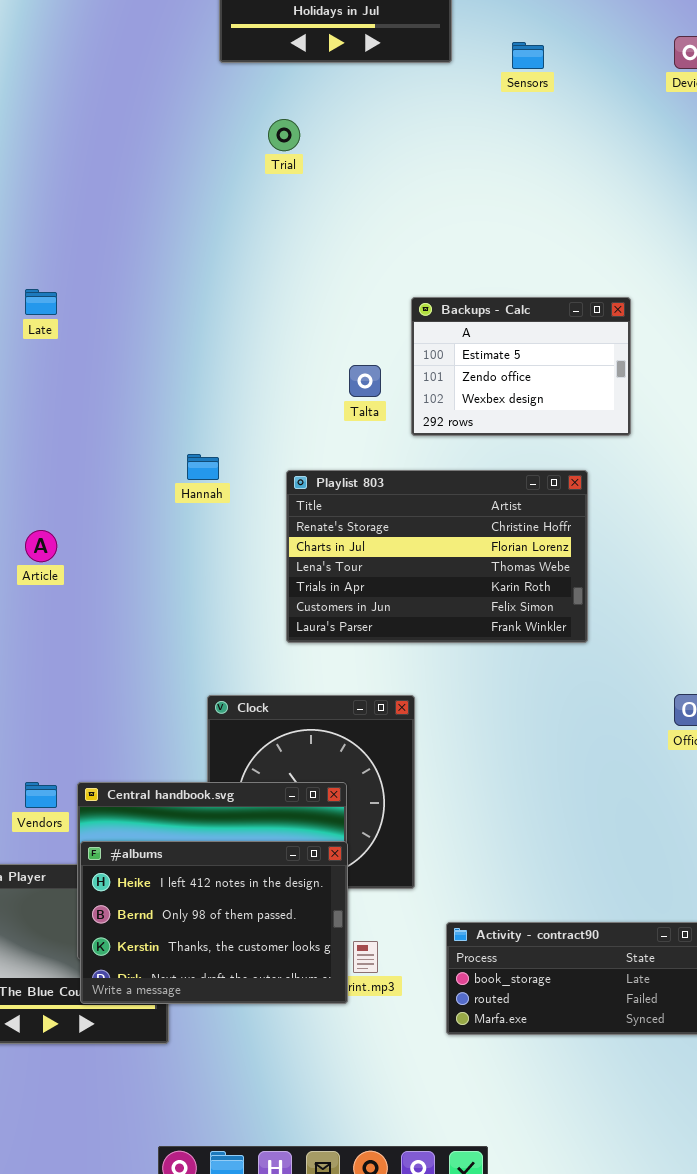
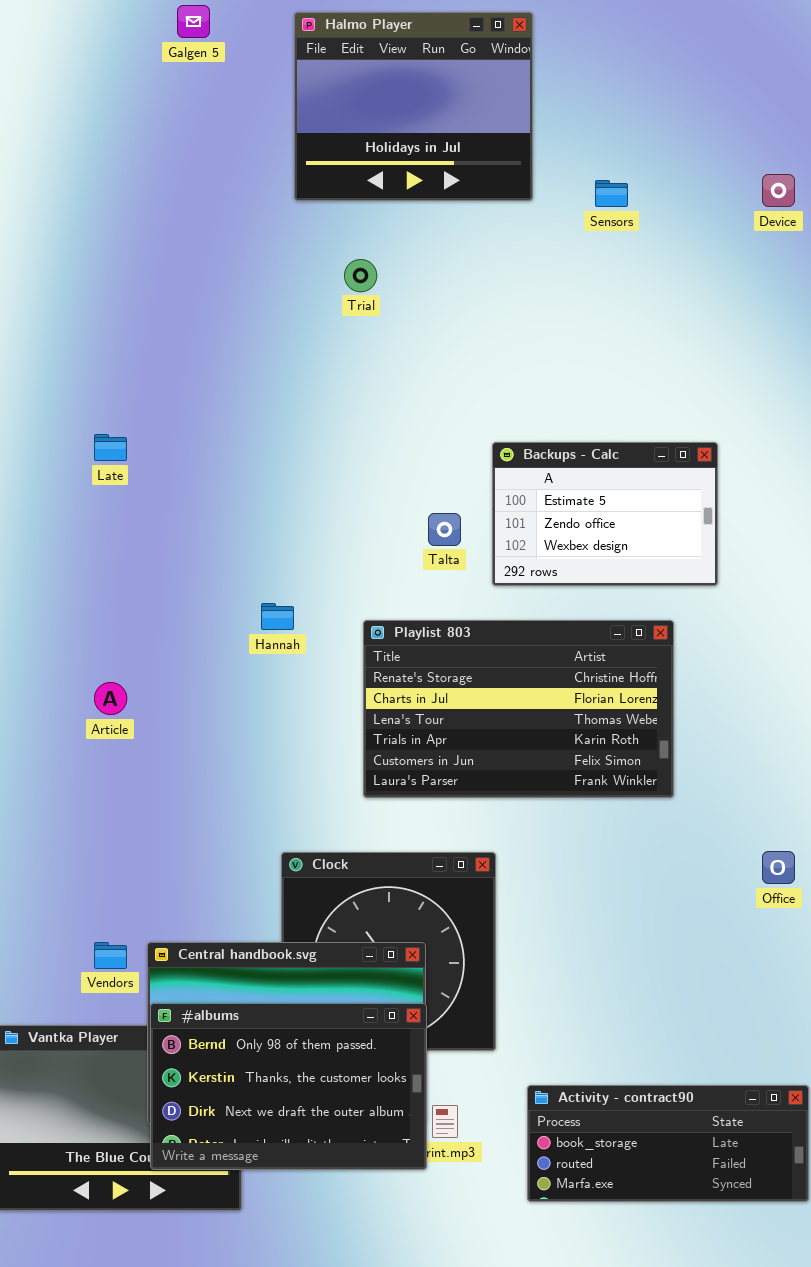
#albums: [80,841,348,1004] -> [150,1003,427,1170], scrolled down 1 row

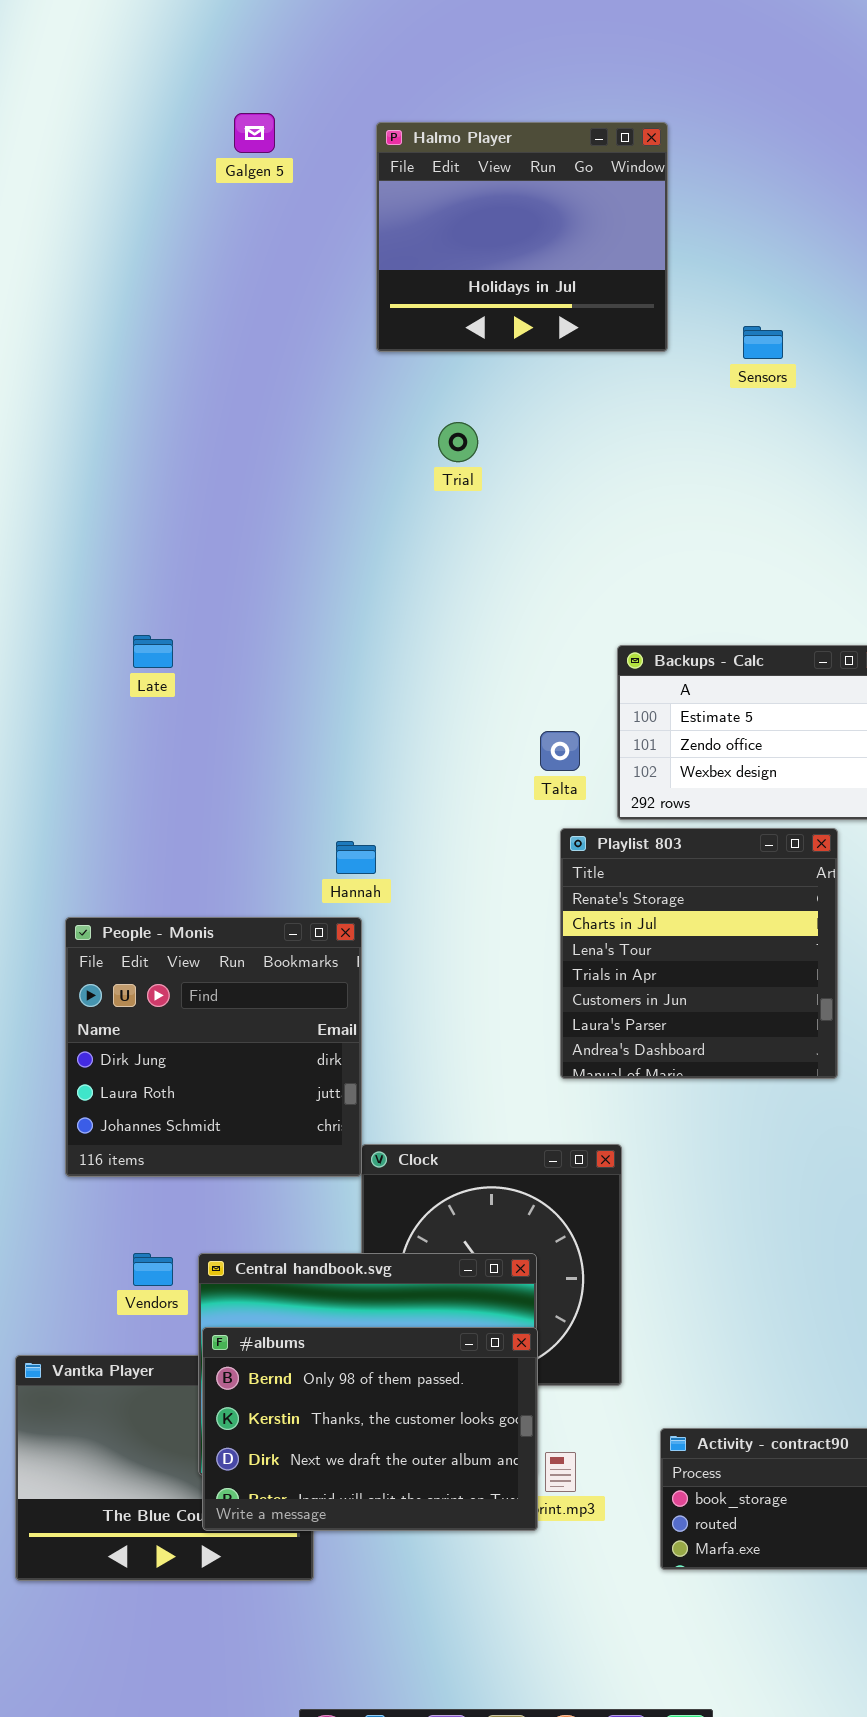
Playlist 803: [363,620,674,798] -> [560,828,838,1079], resized
People - Monis: none -> [65,917,362,1177], opened

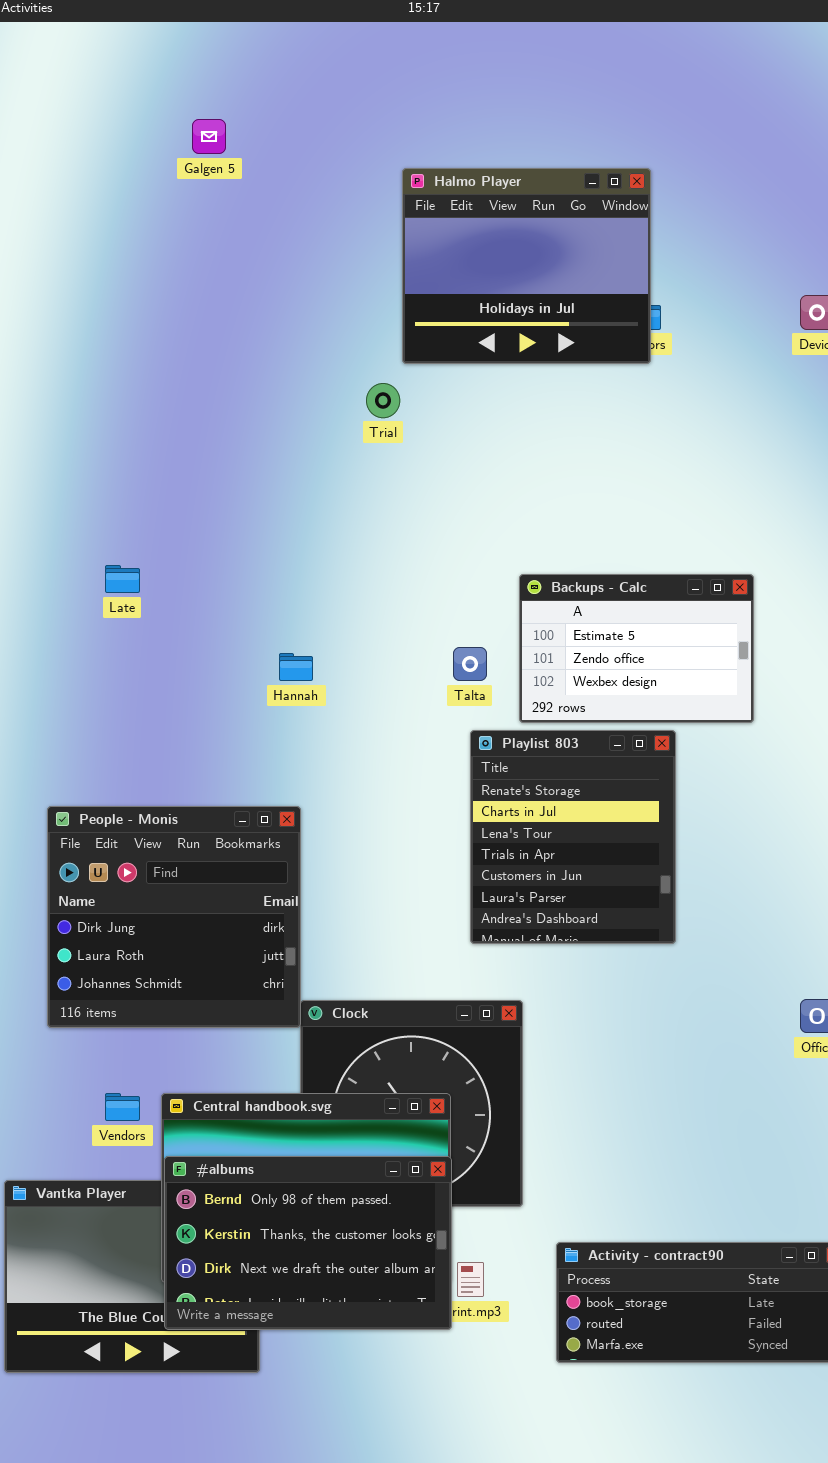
Halmo Player: [376,122,668,352] -> [402,168,651,364], moved
Playlist 803: [560,828,838,1079] -> [470,730,676,944], resized
Hannah: [336,841,376,874] -> [279,653,313,681], moved

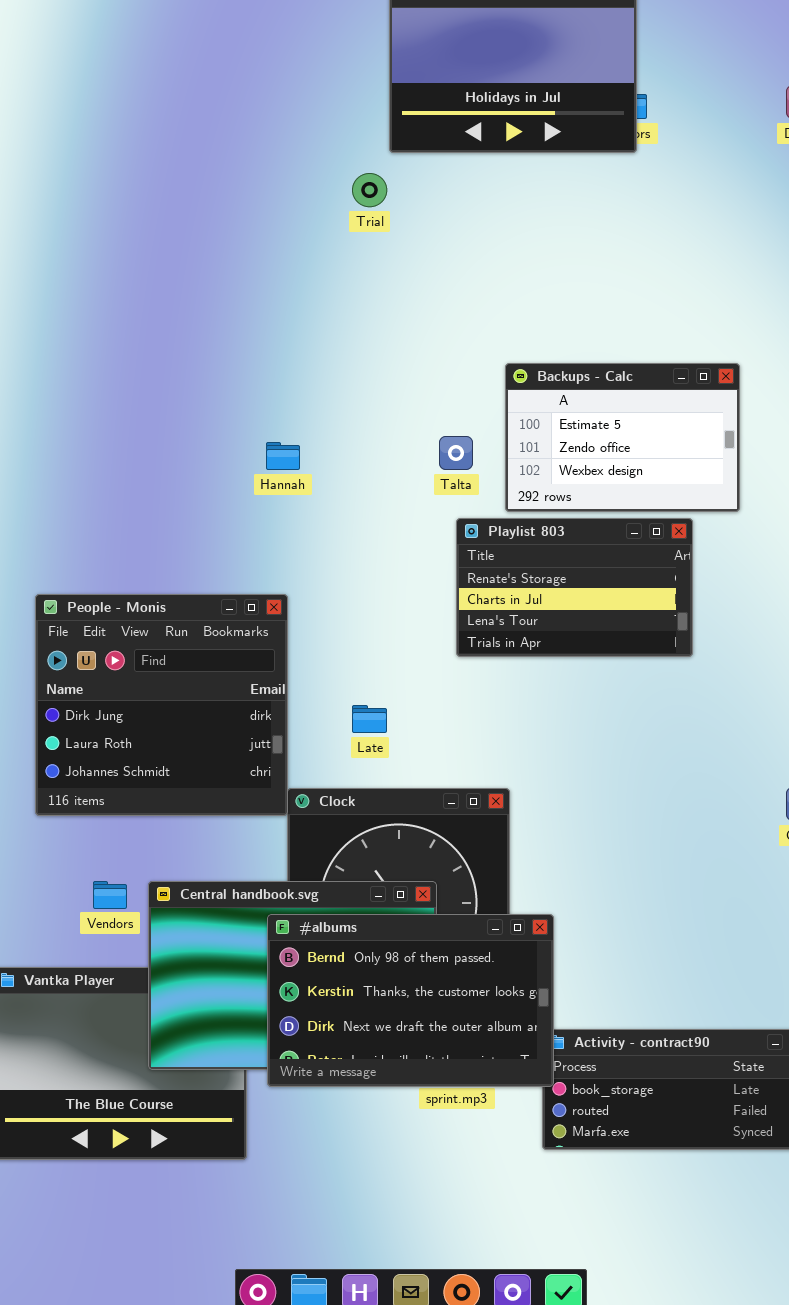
Late: [105,565,140,593] -> [352,705,387,733], moved
Playlist 803: [470,730,676,944] -> [456,518,693,657], resized
#albums: [164,1156,452,1330] -> [267,914,554,1087], moved

